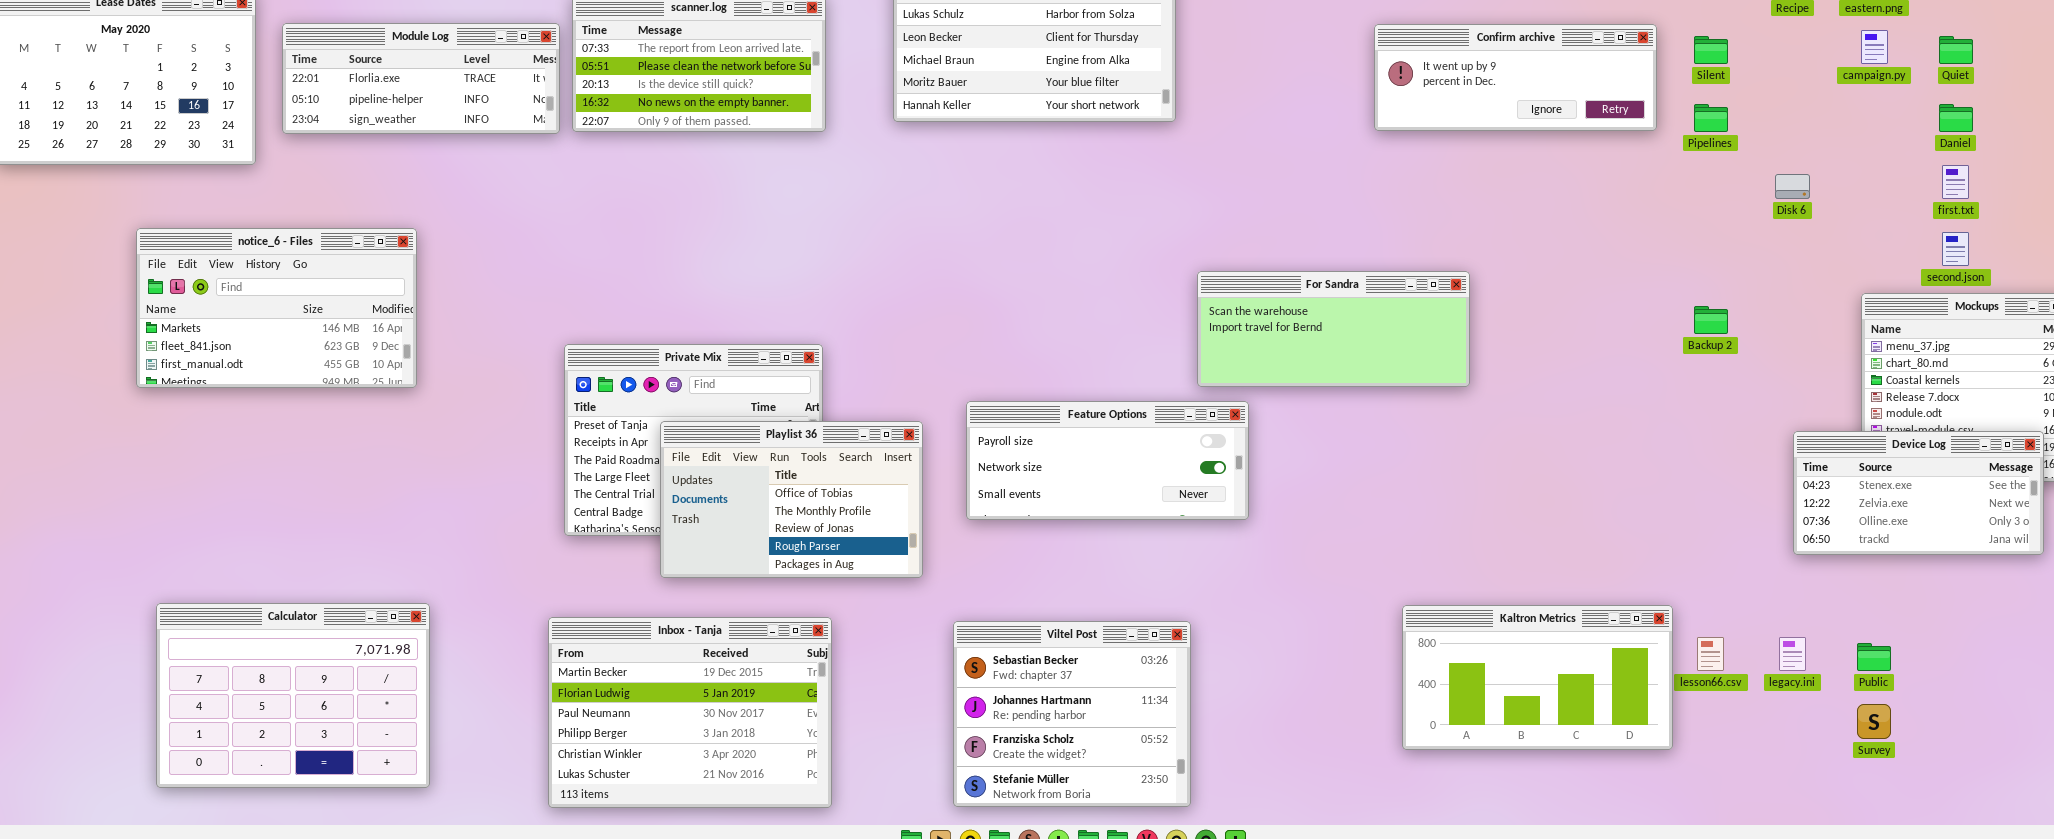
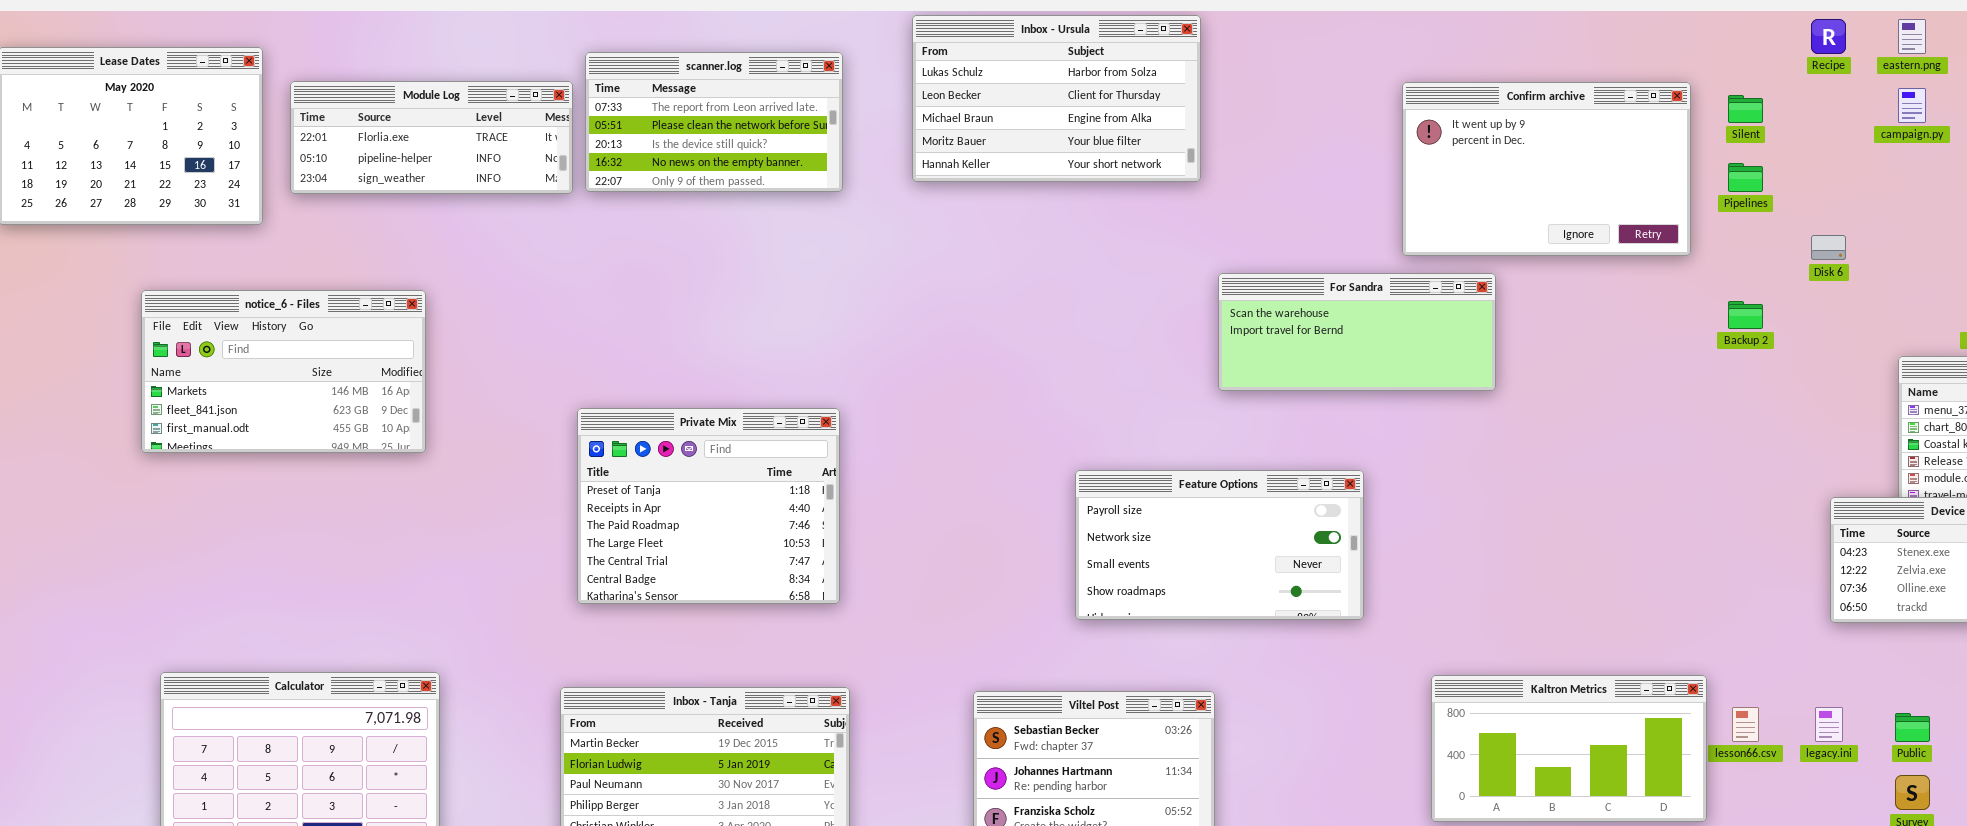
Confirm archive: [1374,24,1657,131] -> [1402,82,1691,256], resized
For Sandra: [1197,271,1470,387] -> [1218,273,1496,391], moved
Backup 2: [1694,306,1728,334] -> [1728,301,1763,329], moved
Feature Options: [966,401,1249,520] -> [1075,470,1364,620], moved, resized
Playlist 36: [660,421,923,578] -> none, closed

